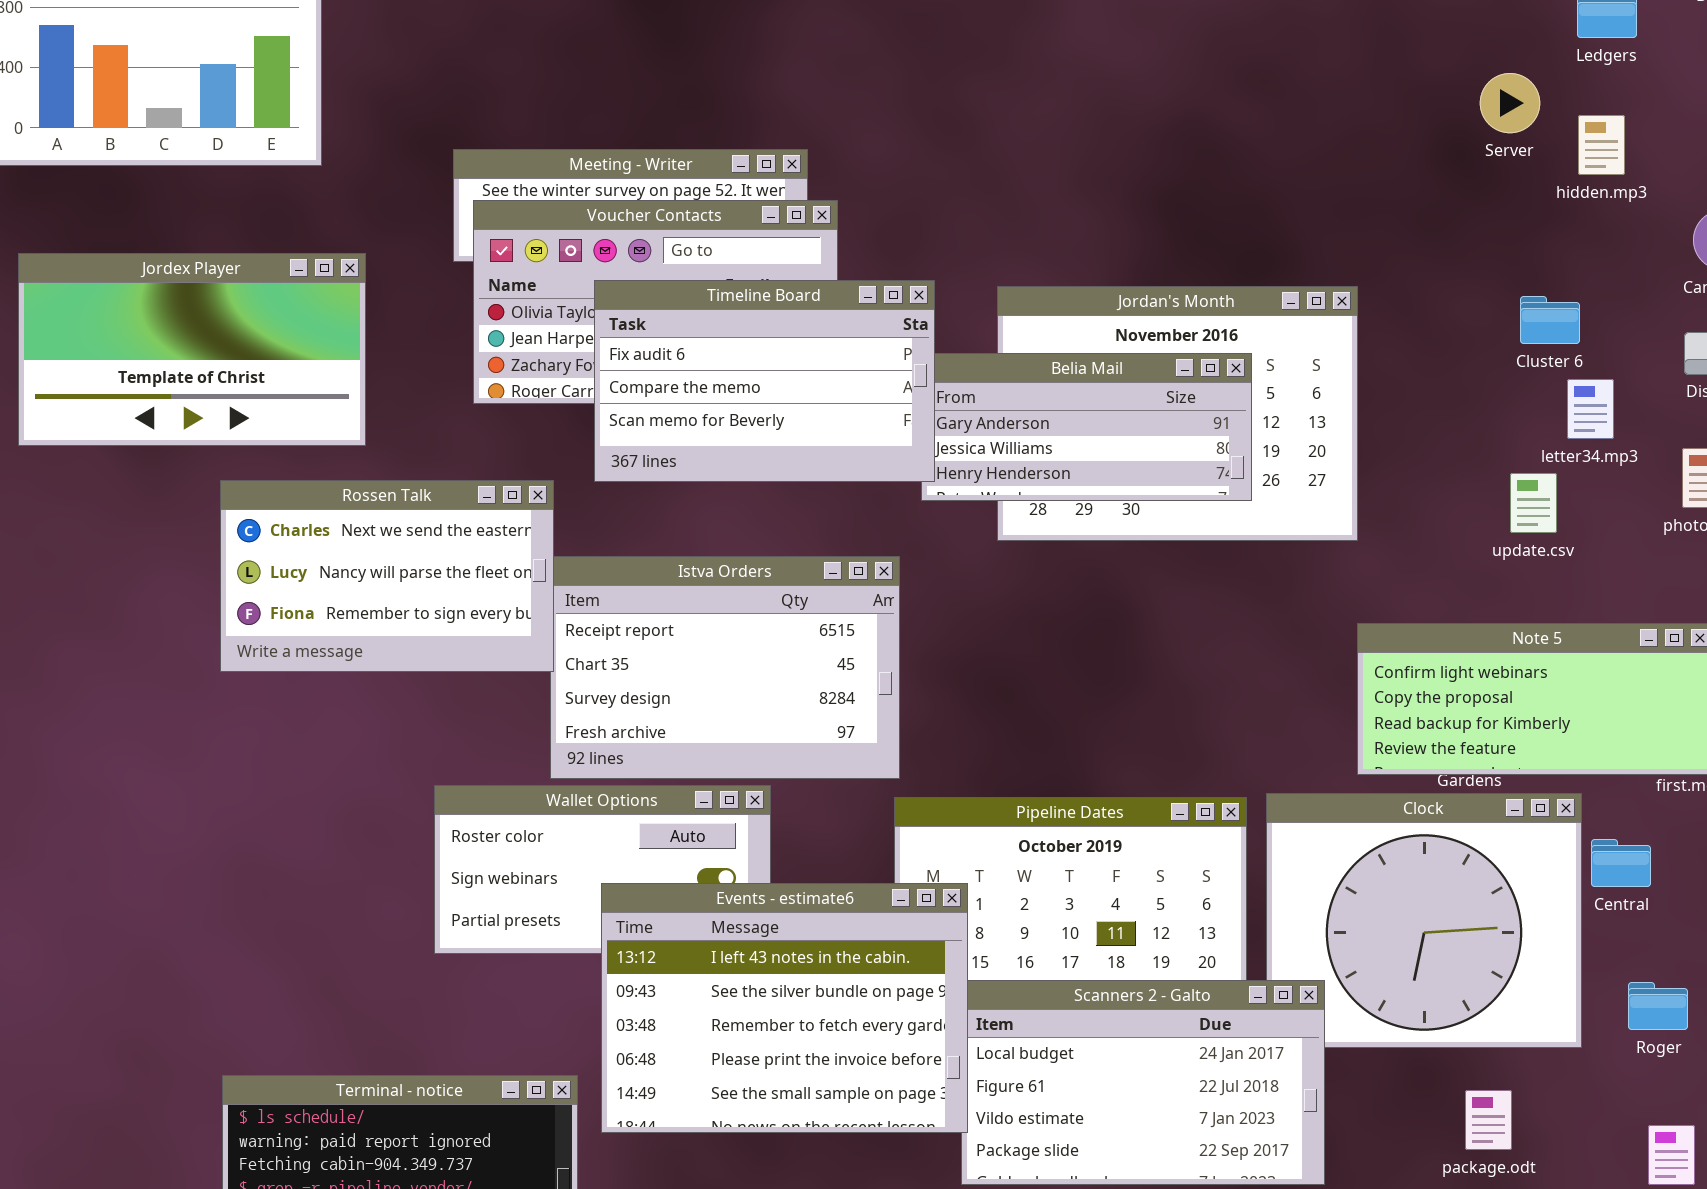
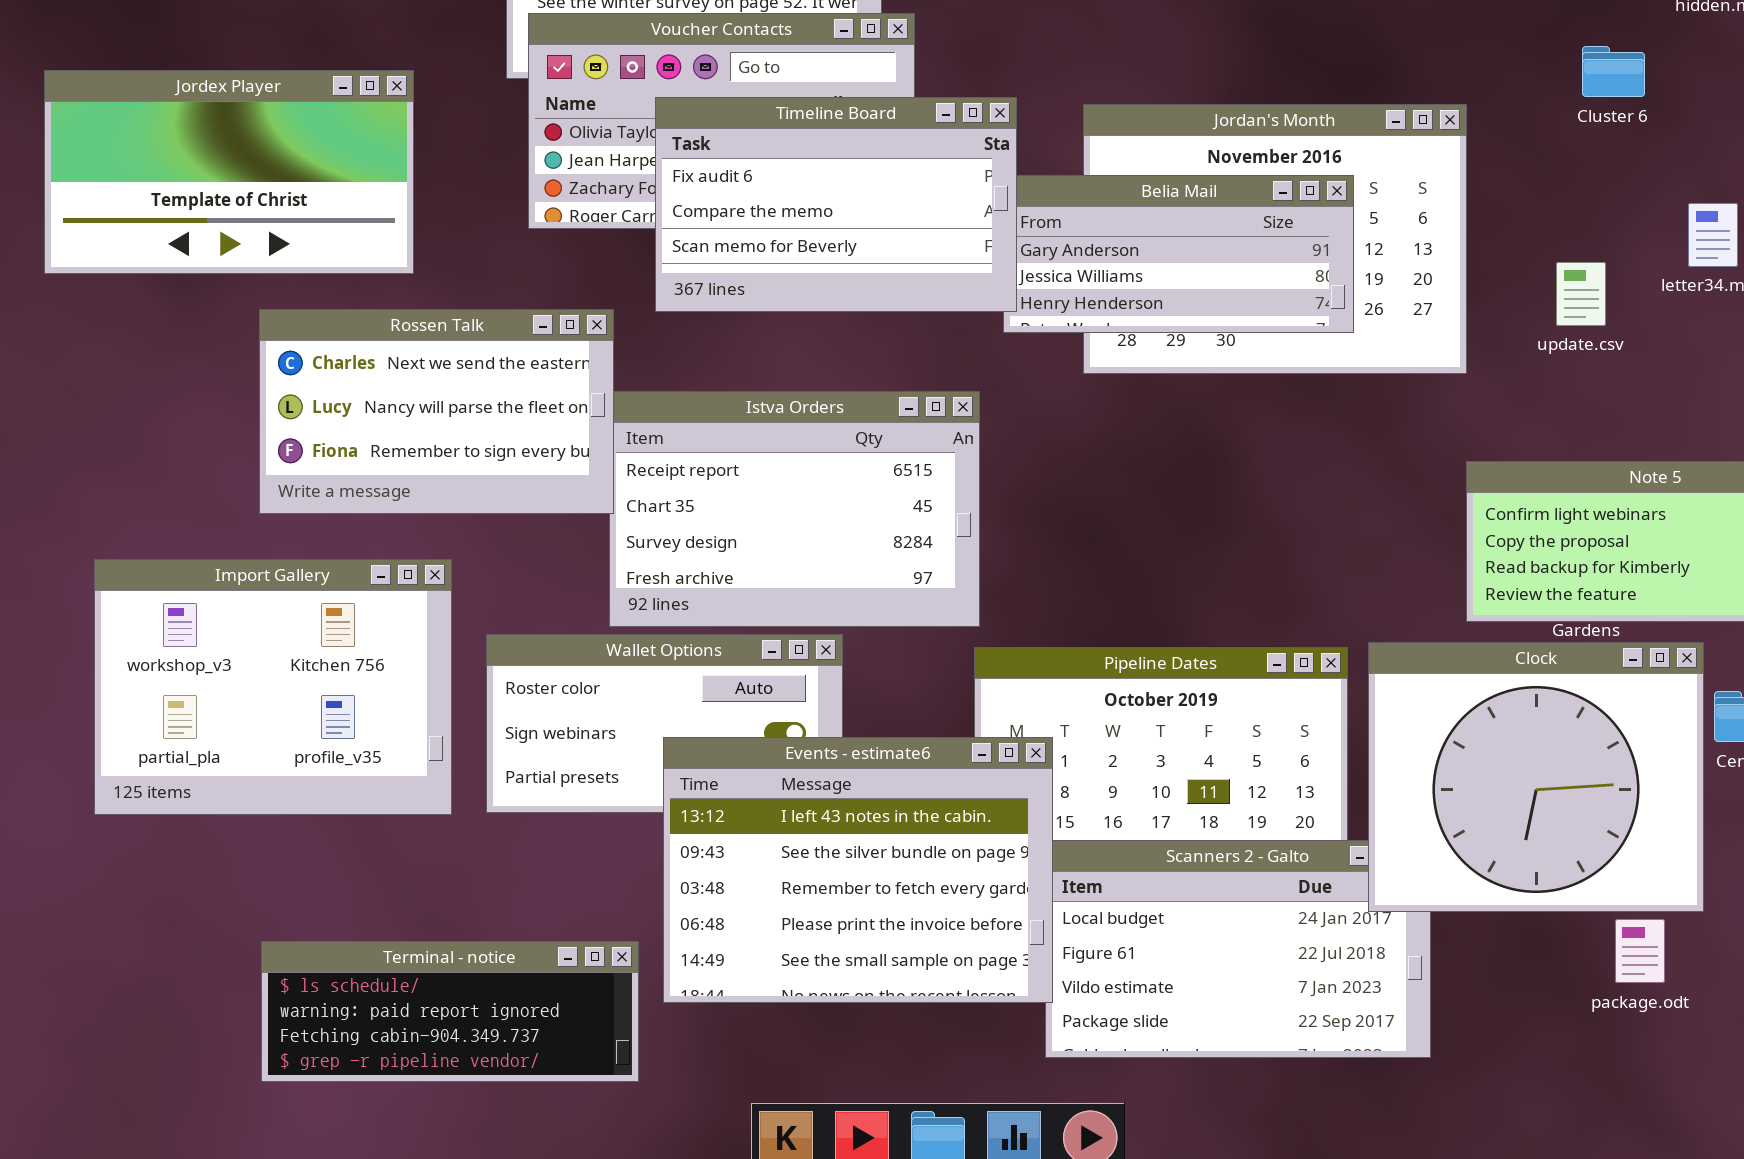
Cluster 6: [1520,296,1580,344] -> [1582,46,1645,97], moved
update.csv: [1510,473,1557,533] -> [1556,262,1606,326], moved
Import Gallery: none -> [94,559,452,815], opened
Clock: [1266,793,1582,1048] -> [1368,642,1704,912], raised
package.odt: [1465,1090,1512,1150] -> [1615,919,1665,983], moved

